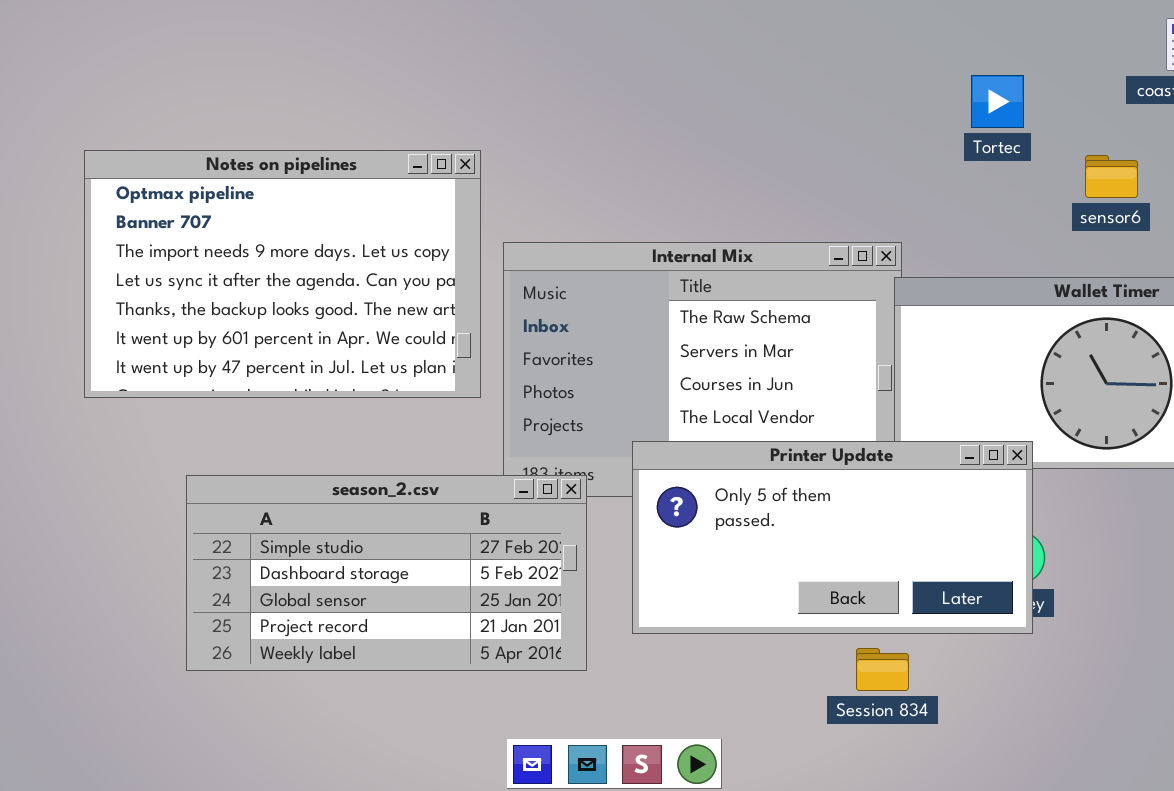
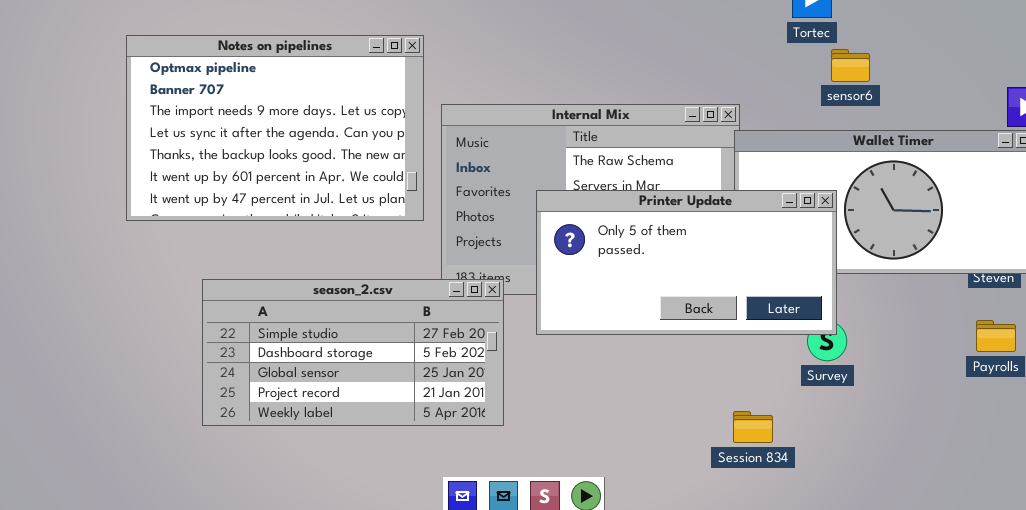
sensor6: [1085,155,1138,198] -> [831,49,870,82], moved
Printer Update: [632,441,1033,634] -> [536,190,837,335], moved
Session 834: [856,648,909,691] -> [733,411,773,443], moved

